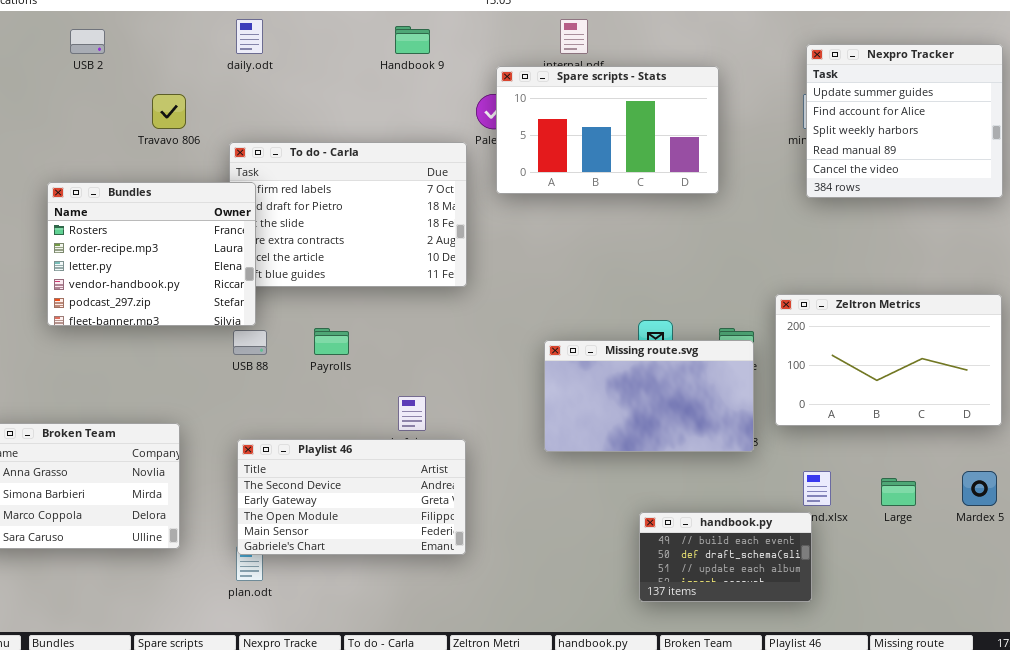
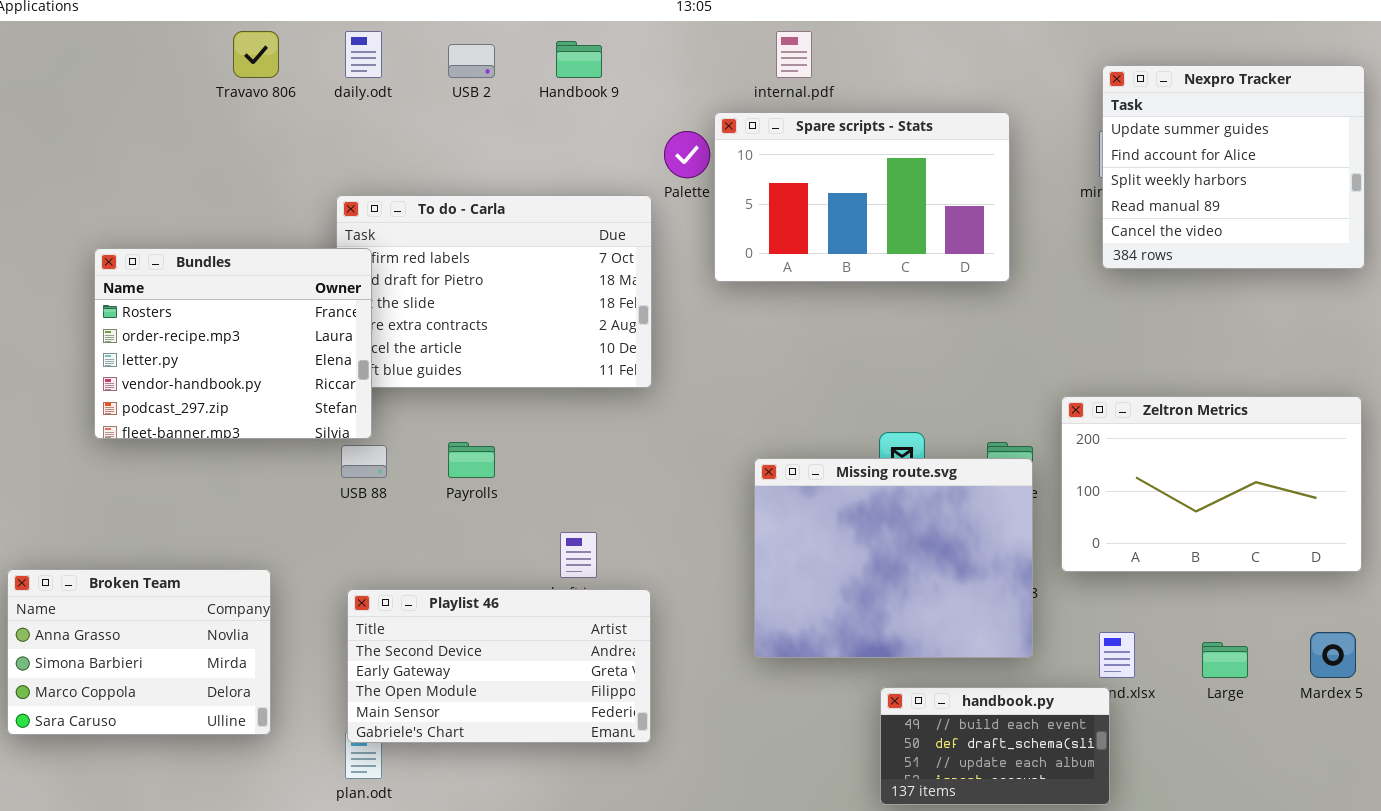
USB 2: [70,29,105,54] -> [448,44,495,78], moved
Spare scripts - Stats: [496,66,719,194] -> [714,112,1010,282], moved
Travavo 806: [152,94,186,129] -> [233,31,279,78], moved
Missing route.svg: [544,340,754,452] -> [754,458,1033,658], resized

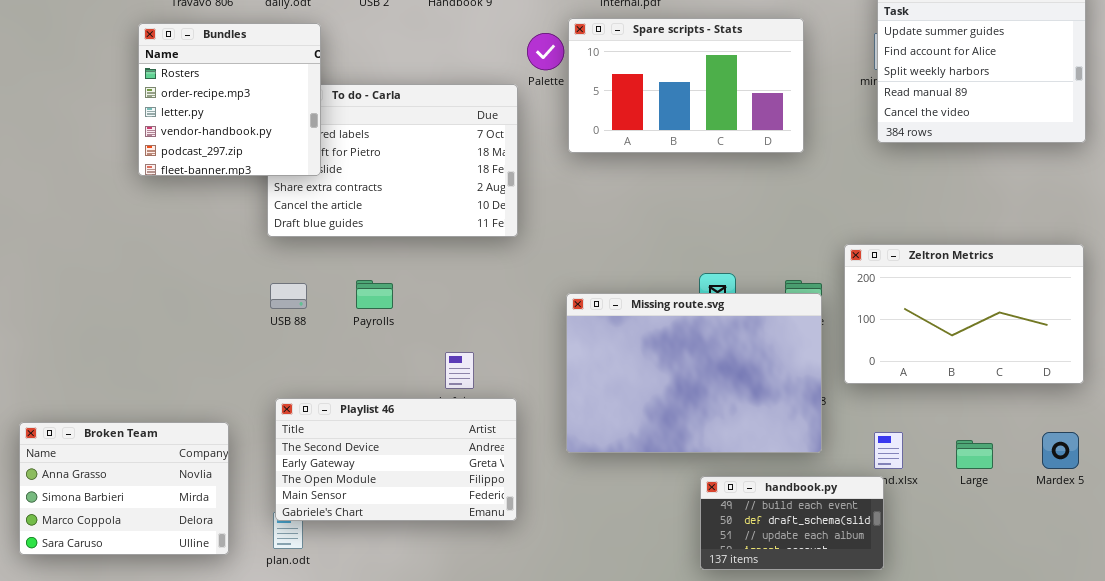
Bundles: [94,248,372,439] -> [138,23,321,176], moved, resized
Missing route.svg: [754,458,1033,658] -> [566,293,822,453], resized
Broken Team: [7,569,271,735] -> [19,422,229,555], moved

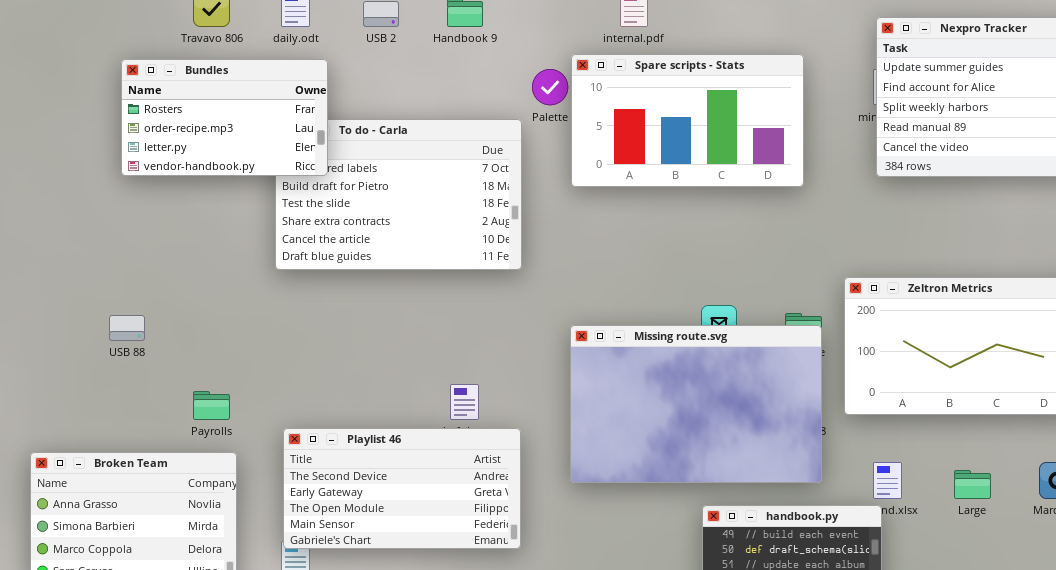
Bundles: [138,23,321,176] -> [121,59,328,176], resized
Payrolls: [356,280,393,309] -> [193,391,230,420], moved
USB 88: [270,283,307,309] -> [109,315,145,341], moved

